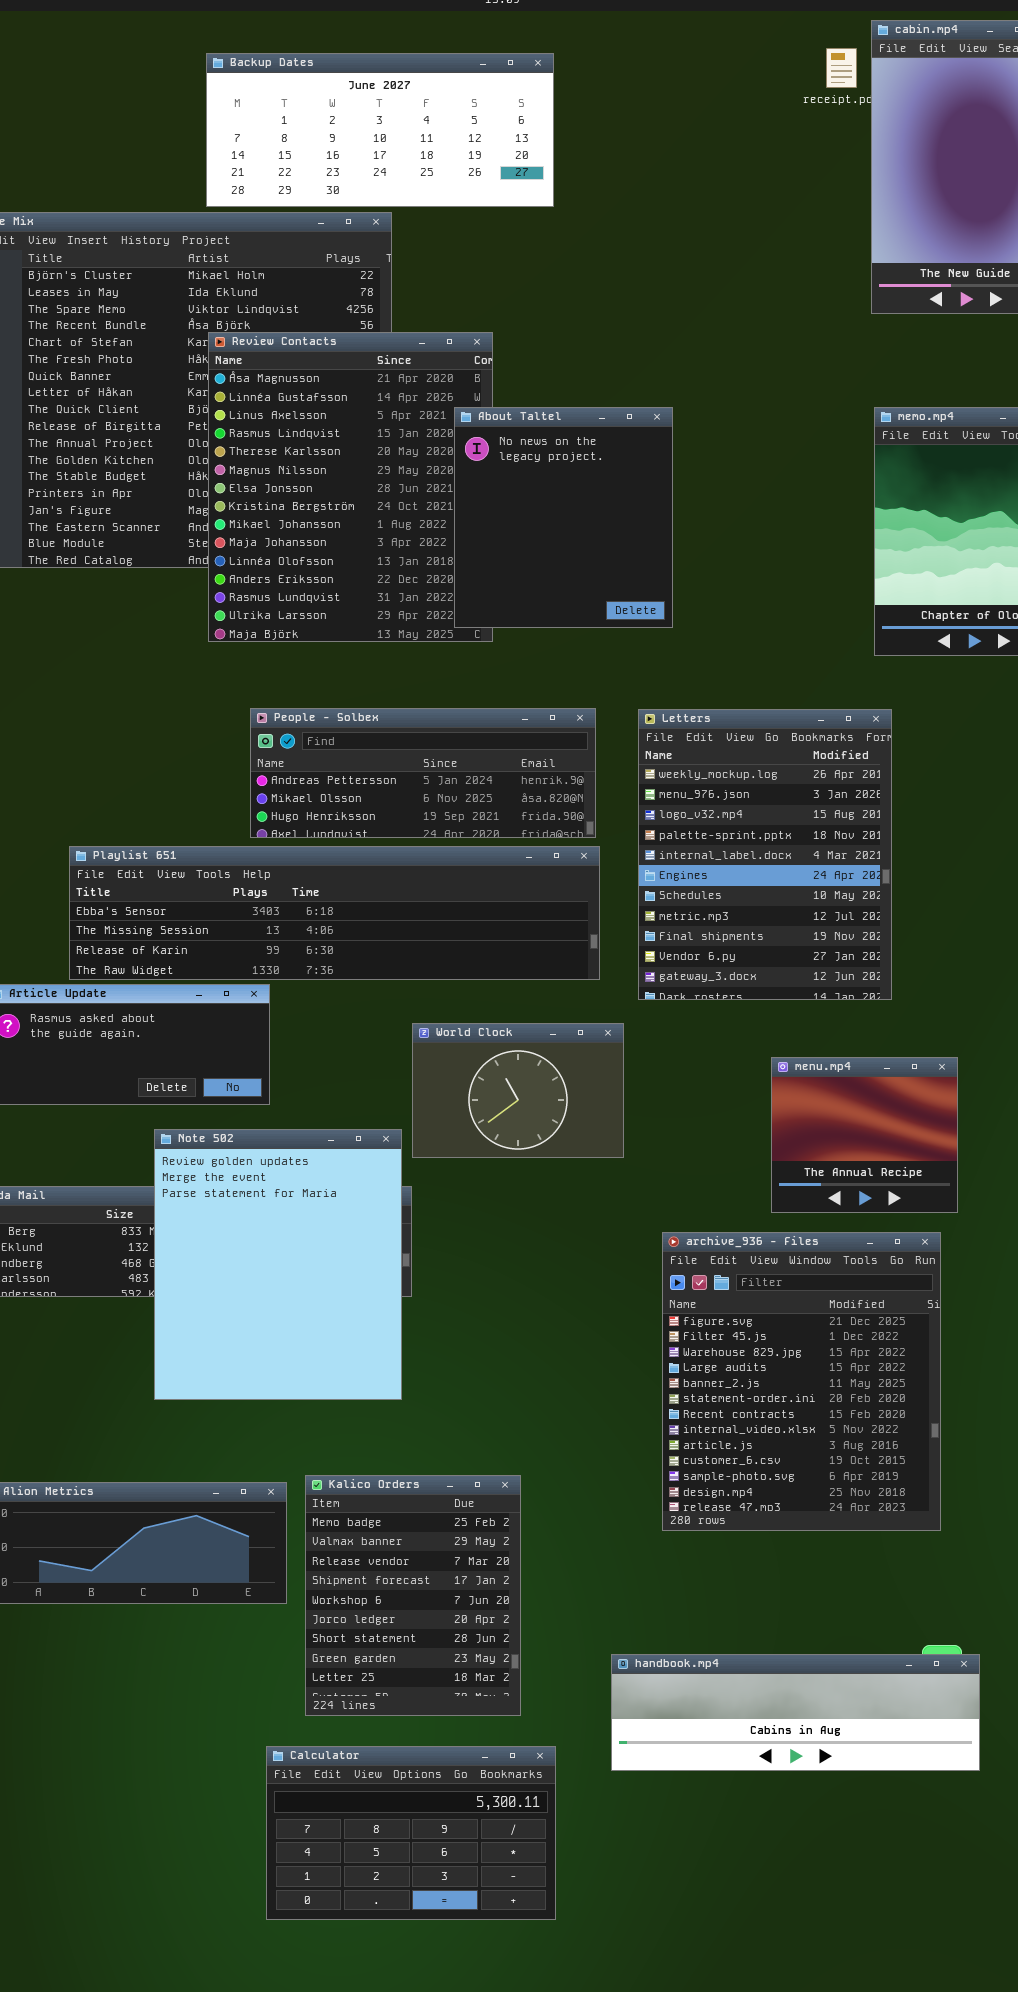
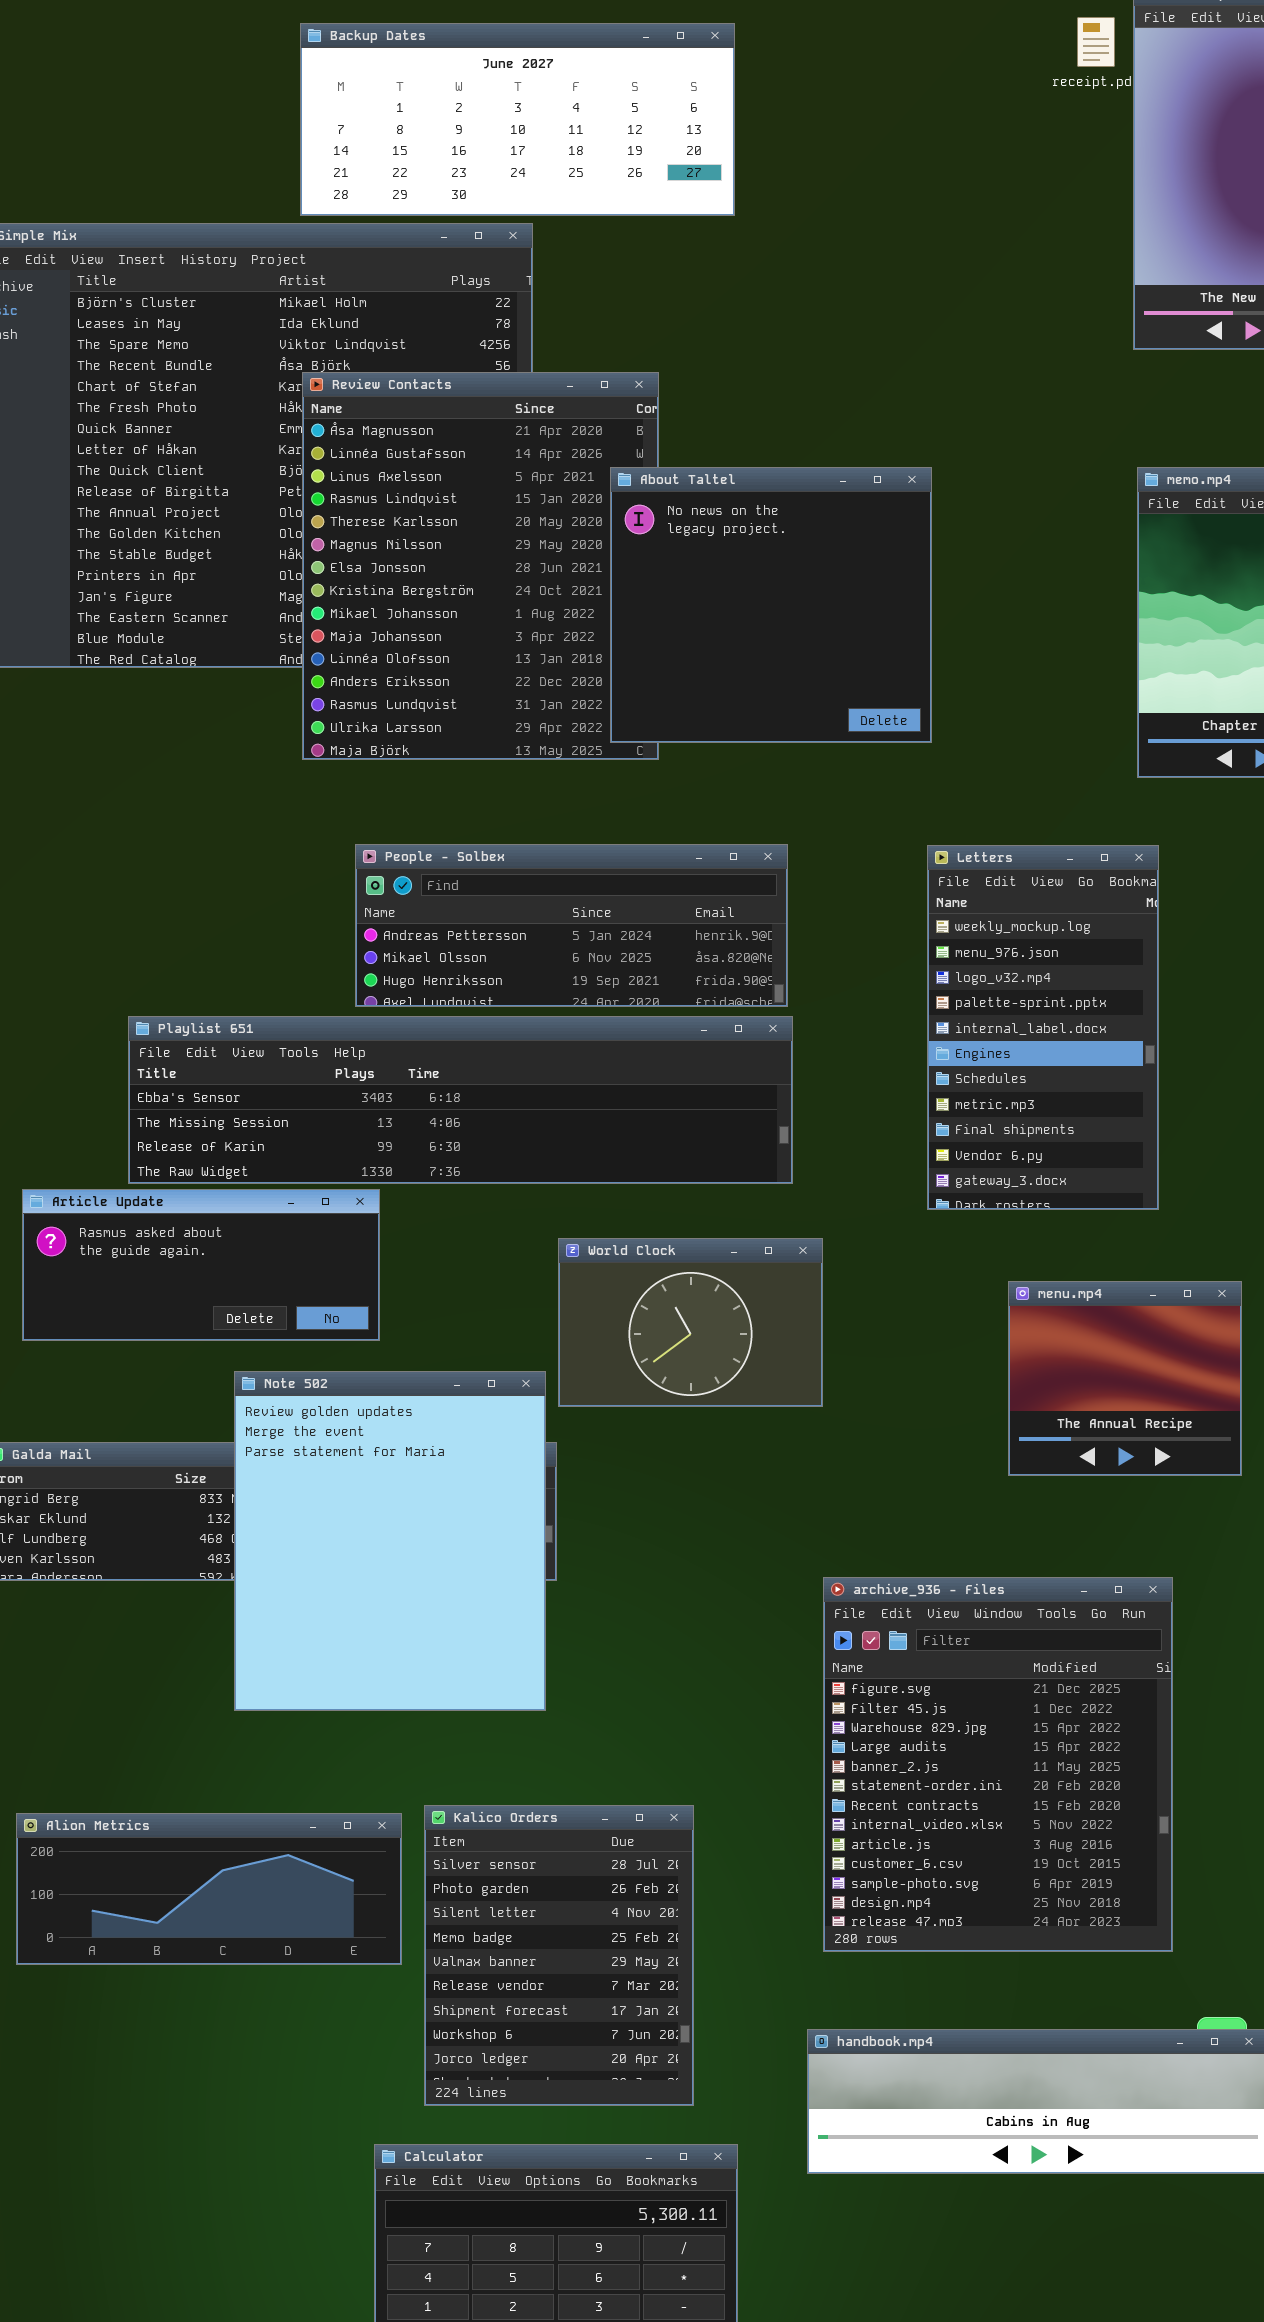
About Taltel: [454,407,673,628] -> [610,467,932,743], resized
Letters: [638,709,892,1000] -> [927,845,1159,1210], resized
archive_936 - Files: [662,1232,941,1531] -> [823,1577,1173,1952], moved
Kalico Orders: [305,1475,521,1716] -> [424,1805,694,2106], scrolled up 3 rows

